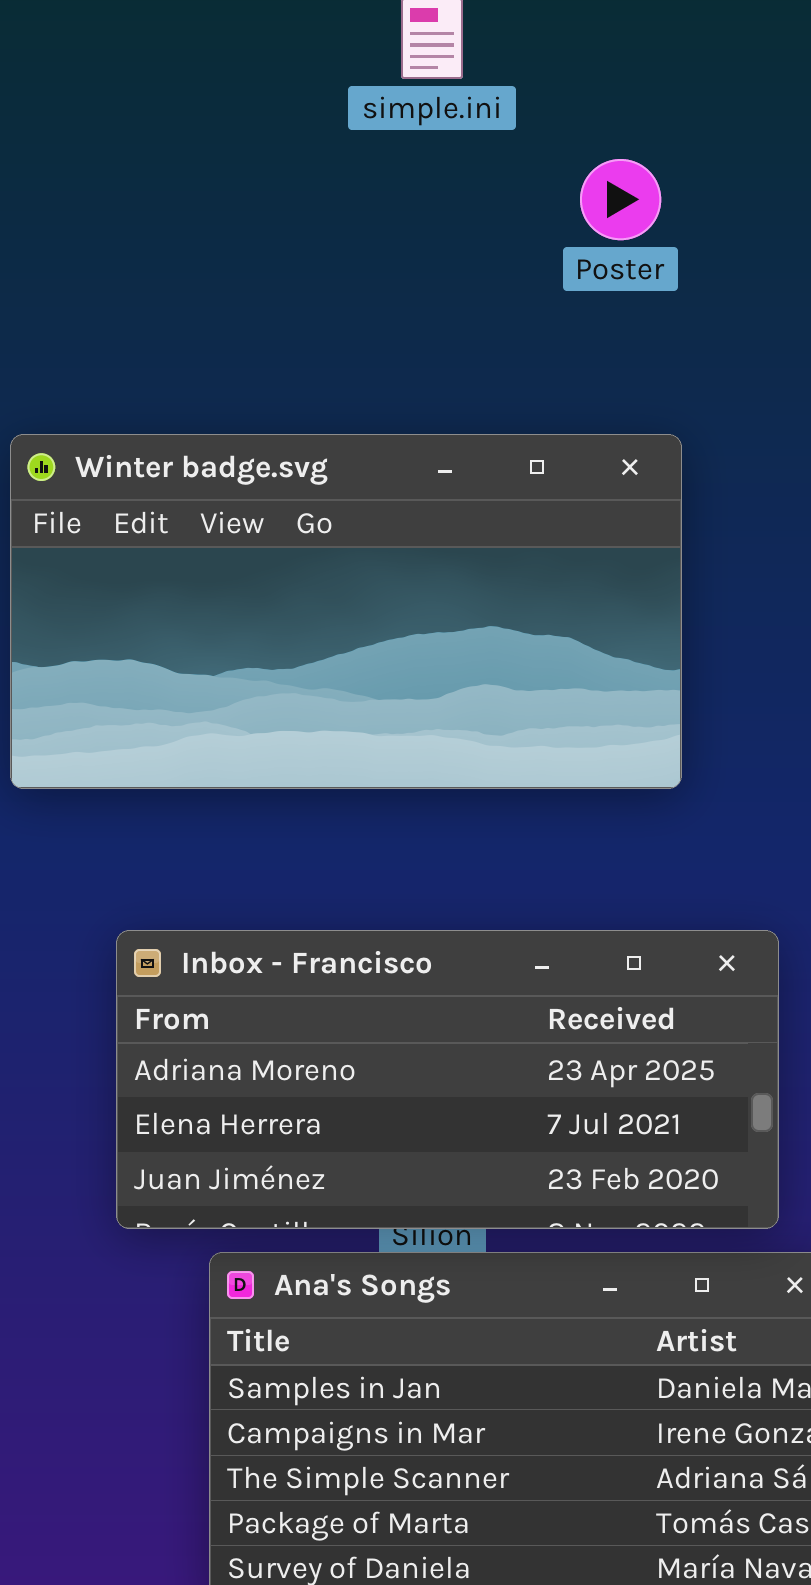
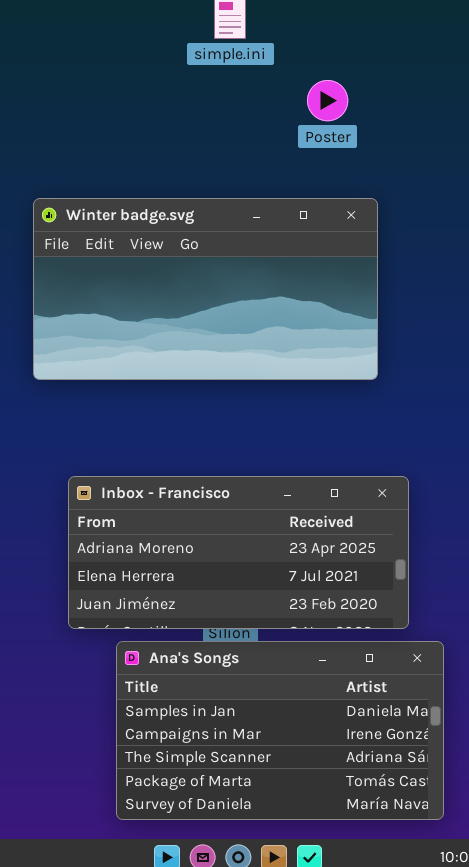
Winter badge.svg: [10,434,682,789] -> [33,198,378,380], moved

